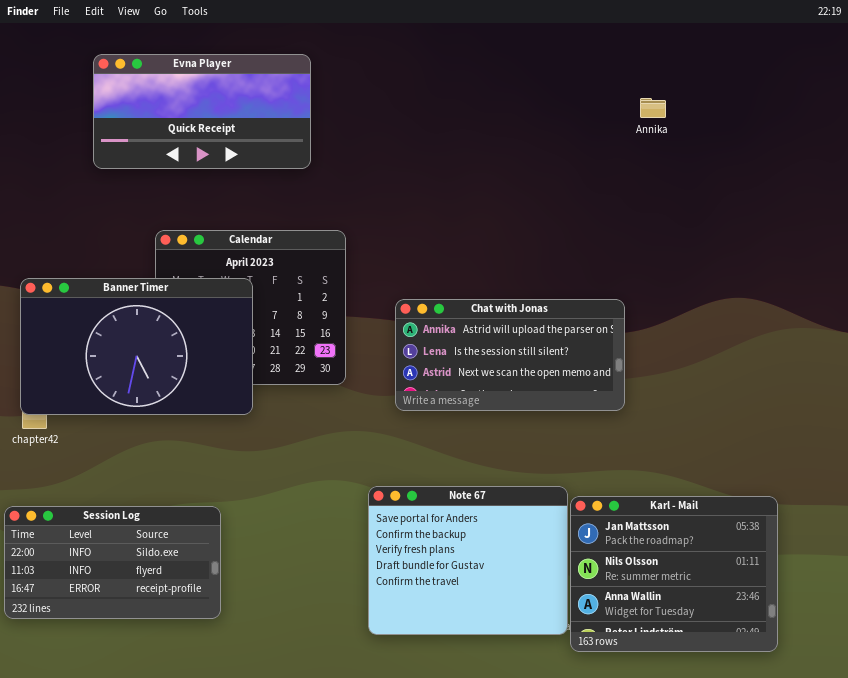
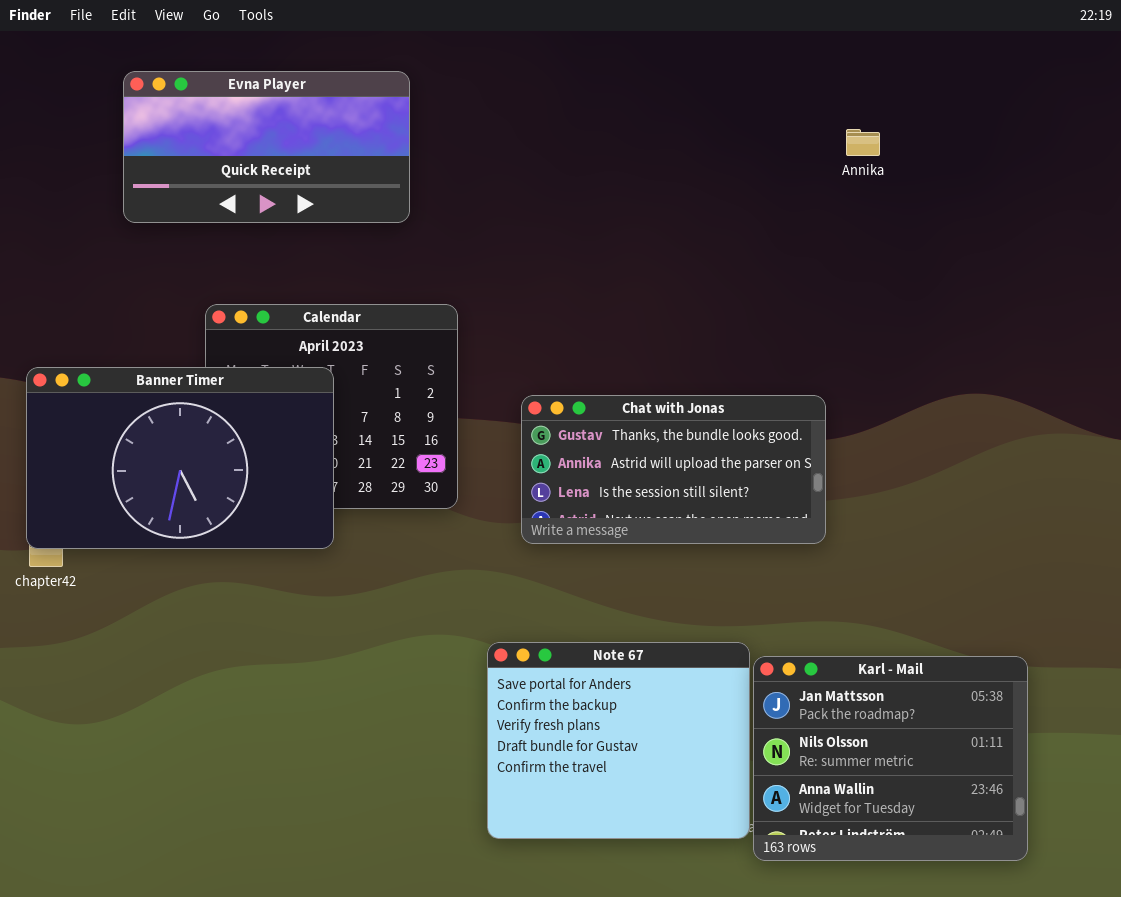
Chat with Jonas: [395,299,625,411] -> [521,395,826,544], scrolled up 1 row
Session Log: [4,506,221,619] -> none, closed

